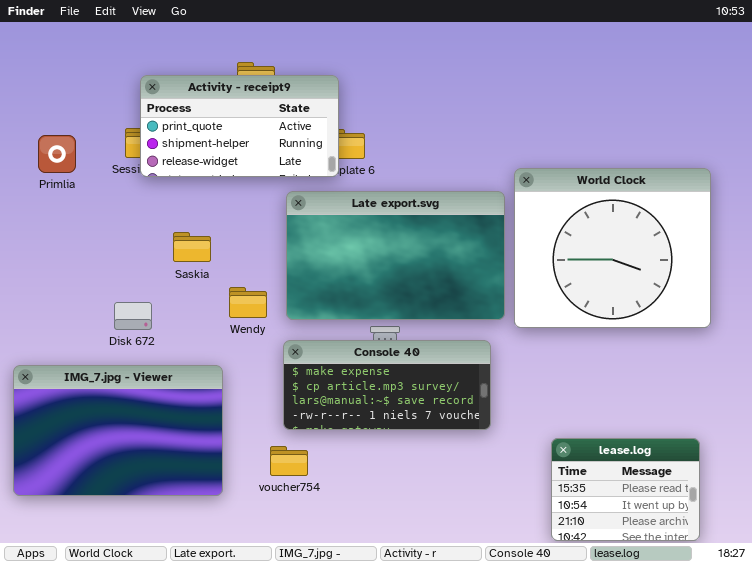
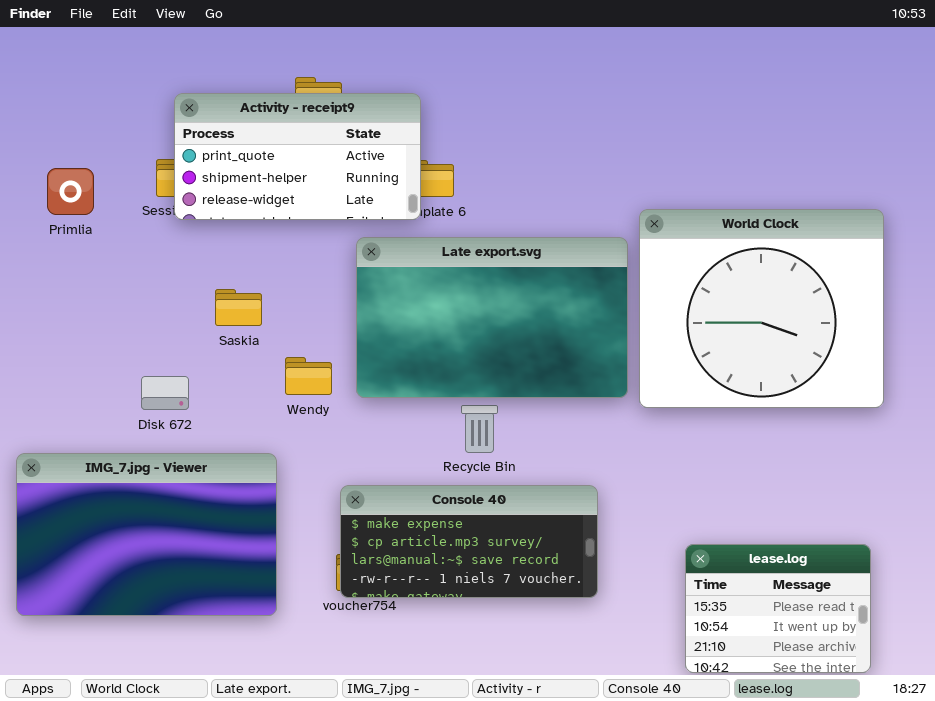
Console 40: [283,340,491,430] -> [340,485,598,598], moved

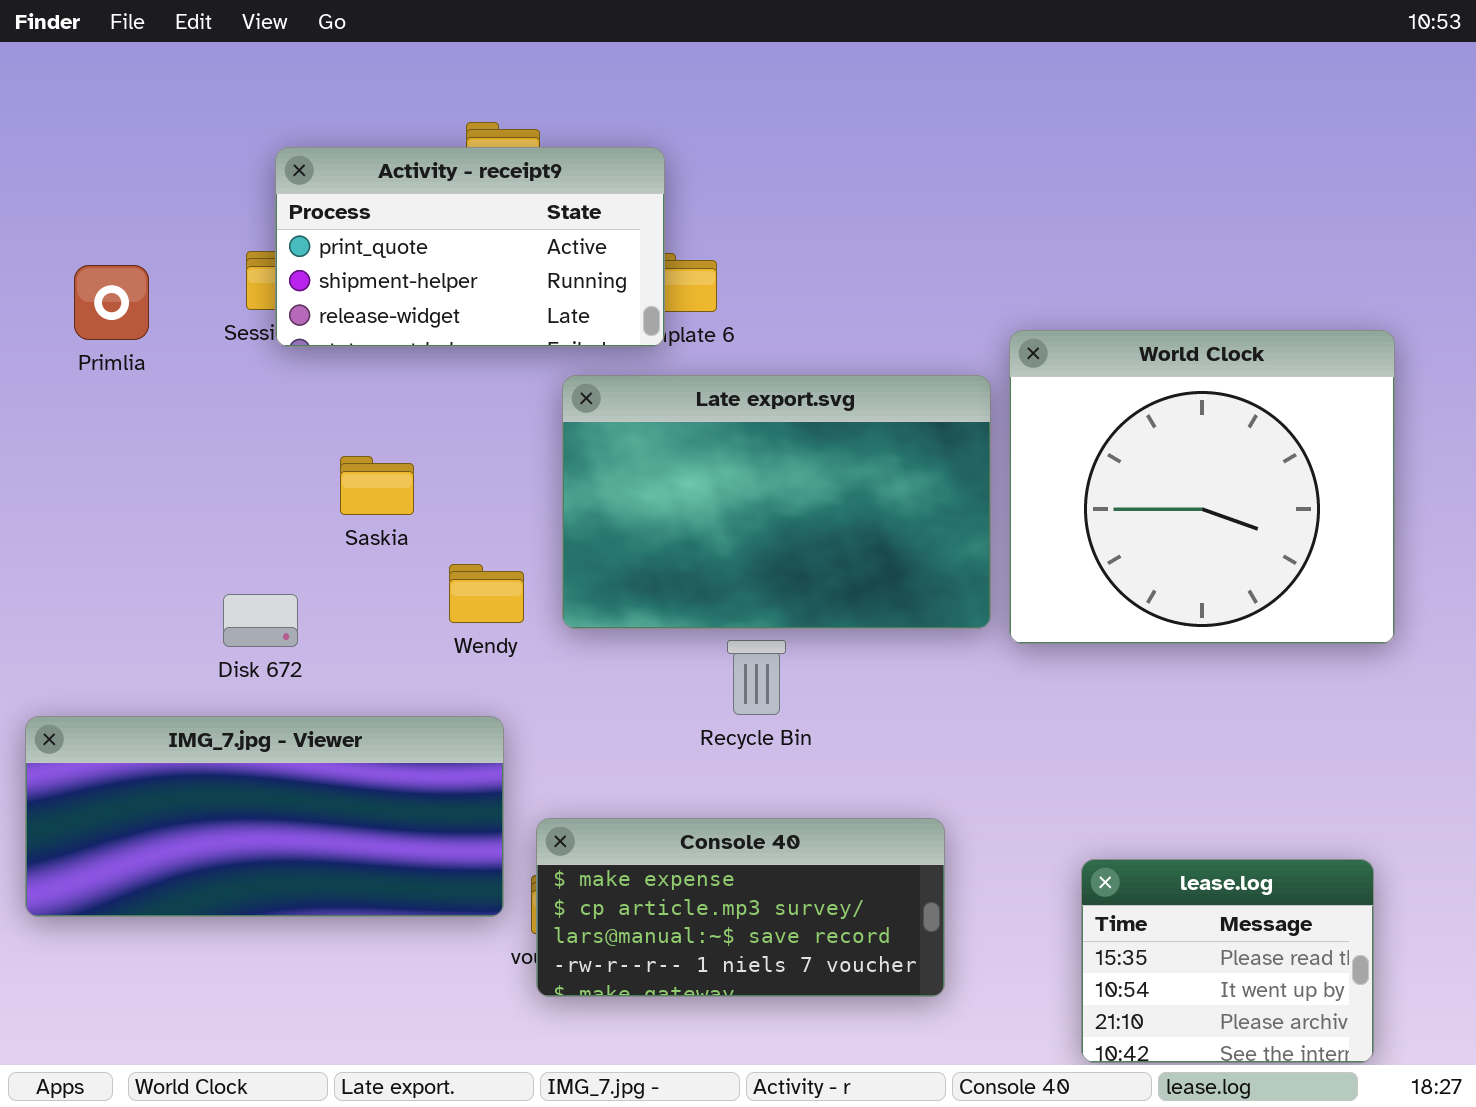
IMG_7.jpg - Viewer: [16,453,277,616] -> [25,716,504,917], resized
Console 40: [340,485,598,598] -> [536,818,945,997], moved

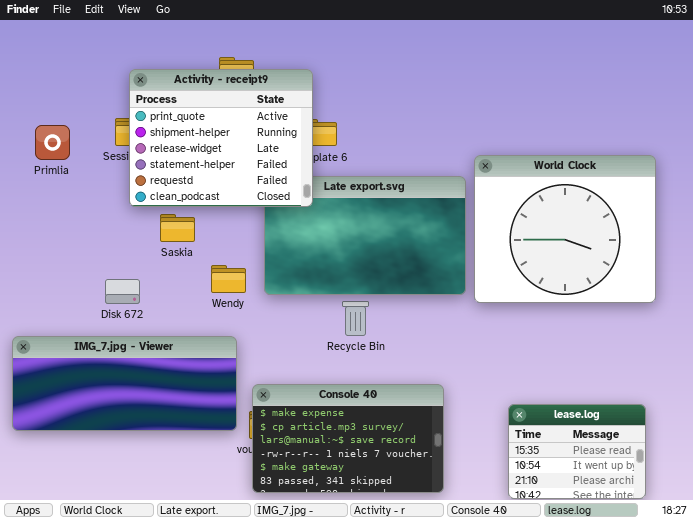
Activity - receipt9: [275,147,665,347] -> [129,69,313,207], resized
Console 40: [536,818,945,997] -> [252,384,444,493], resized

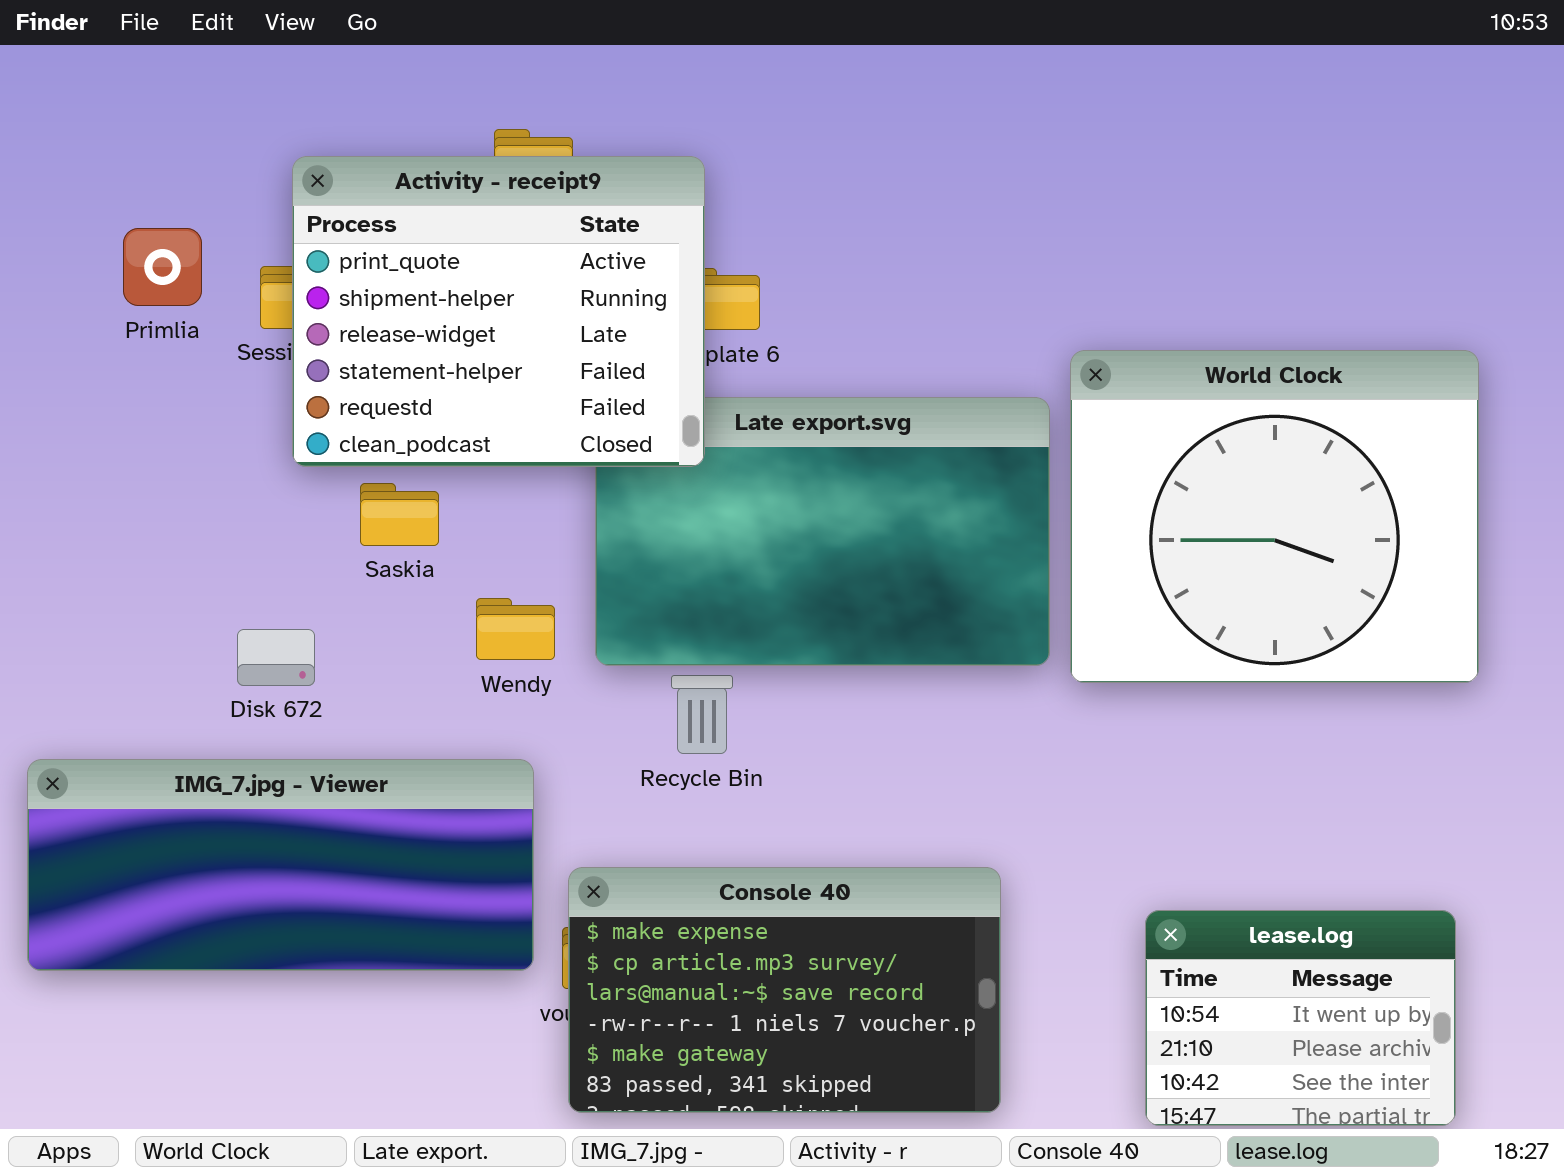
Primlia: [35,125,70,160] -> [123,228,202,306], moved
Recycle Bin: [342,301,369,336] -> [671,675,733,754], moved
lease.log: [508,404,646,499] -> [1145,910,1456,1126], scrolled down 1 row

